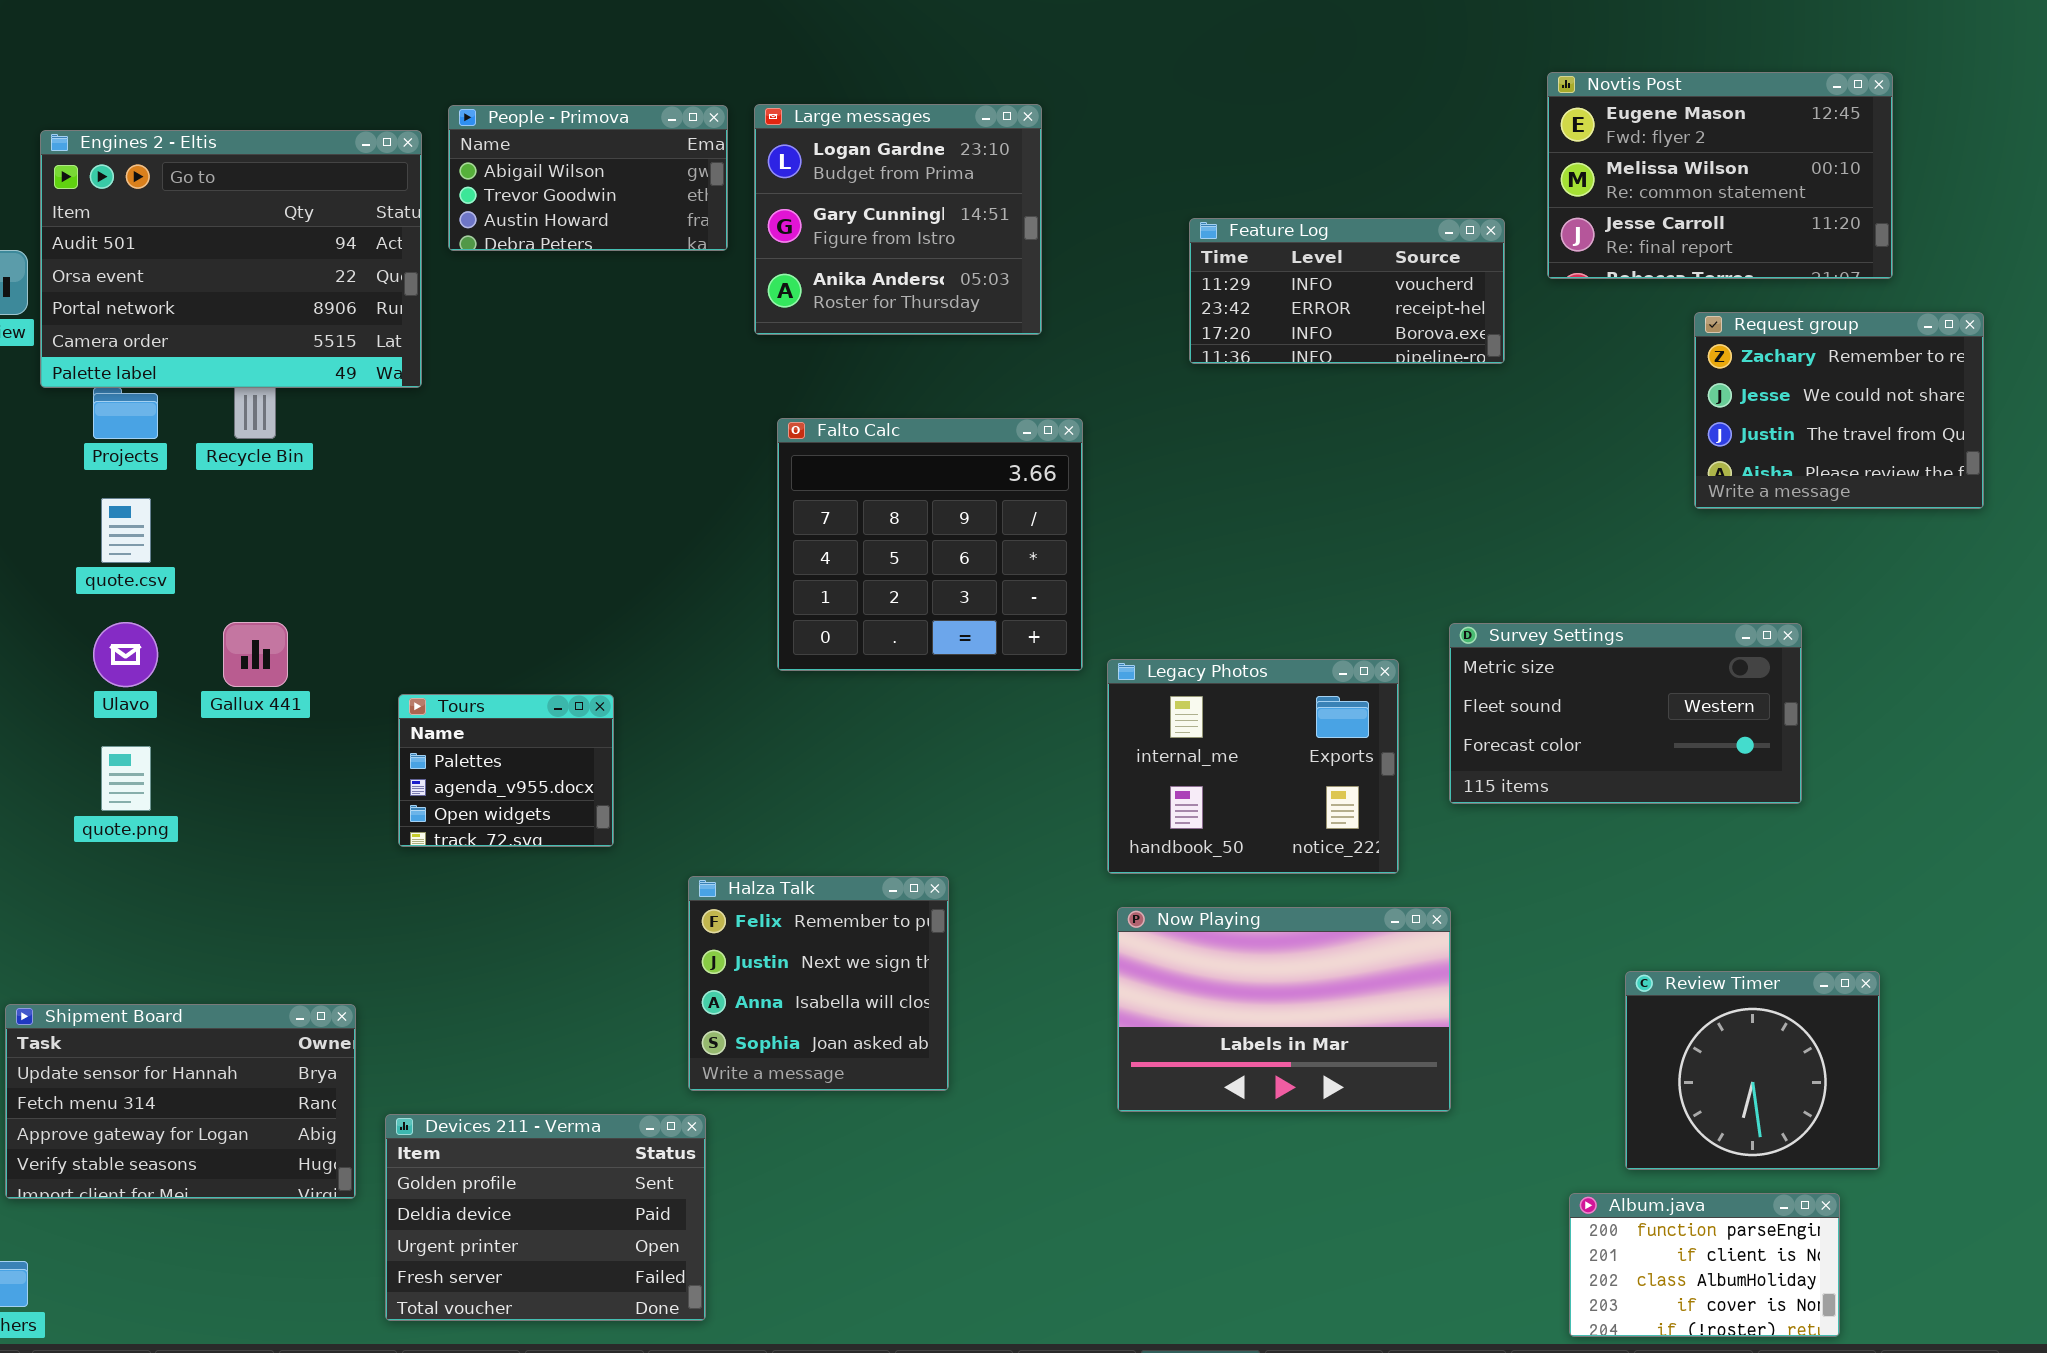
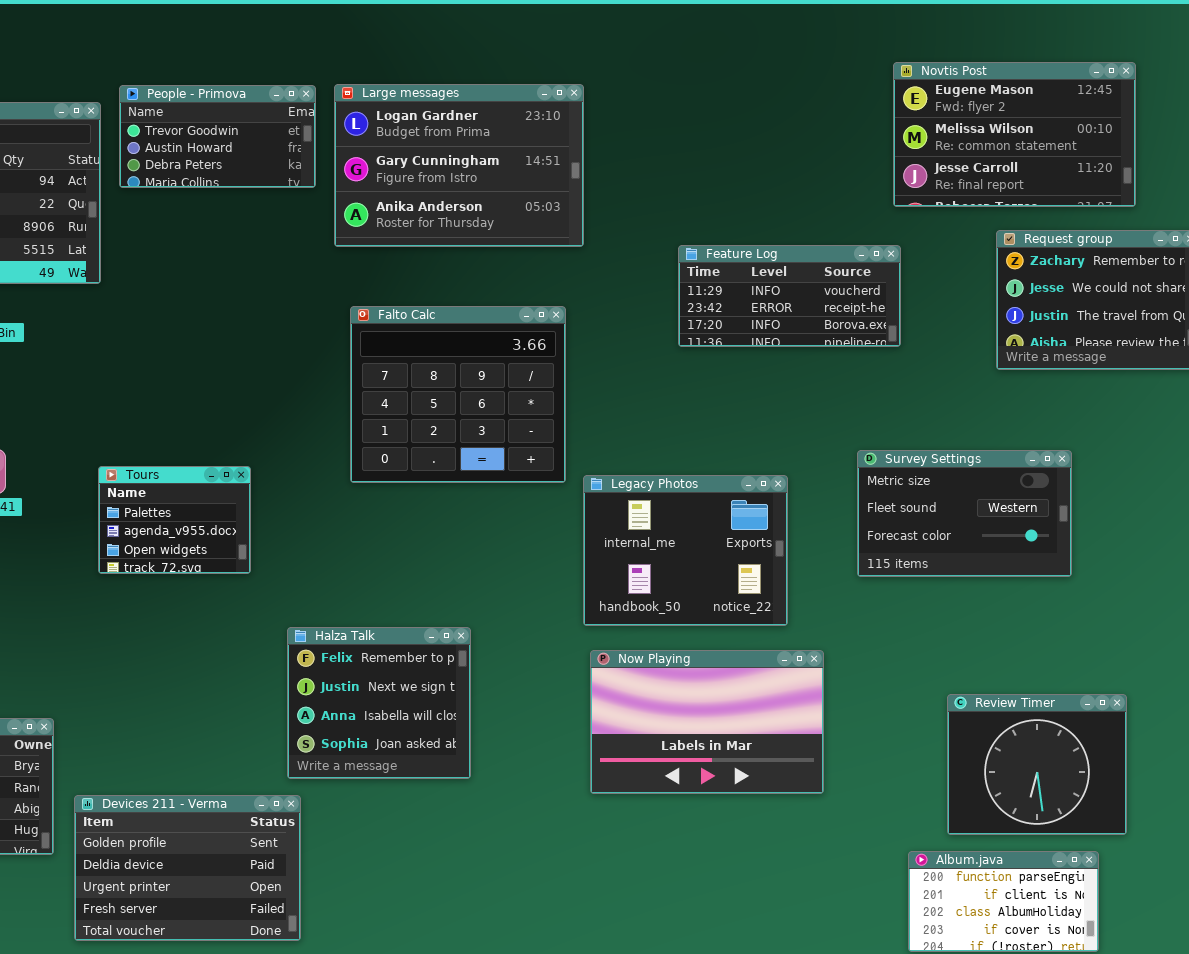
Large messages: [754,104,1042,335] -> [334,84,584,247], resized
People - Primova: [448,105,728,251] -> [119,85,316,188], scrolled down 1 row
Feature Log: [1189,218,1505,364] -> [678,245,901,347], moved
Survey Settings: [1449,623,1802,804] -> [857,450,1072,577], resized
Tours: [398,694,614,847] -> [98,466,251,574], moved

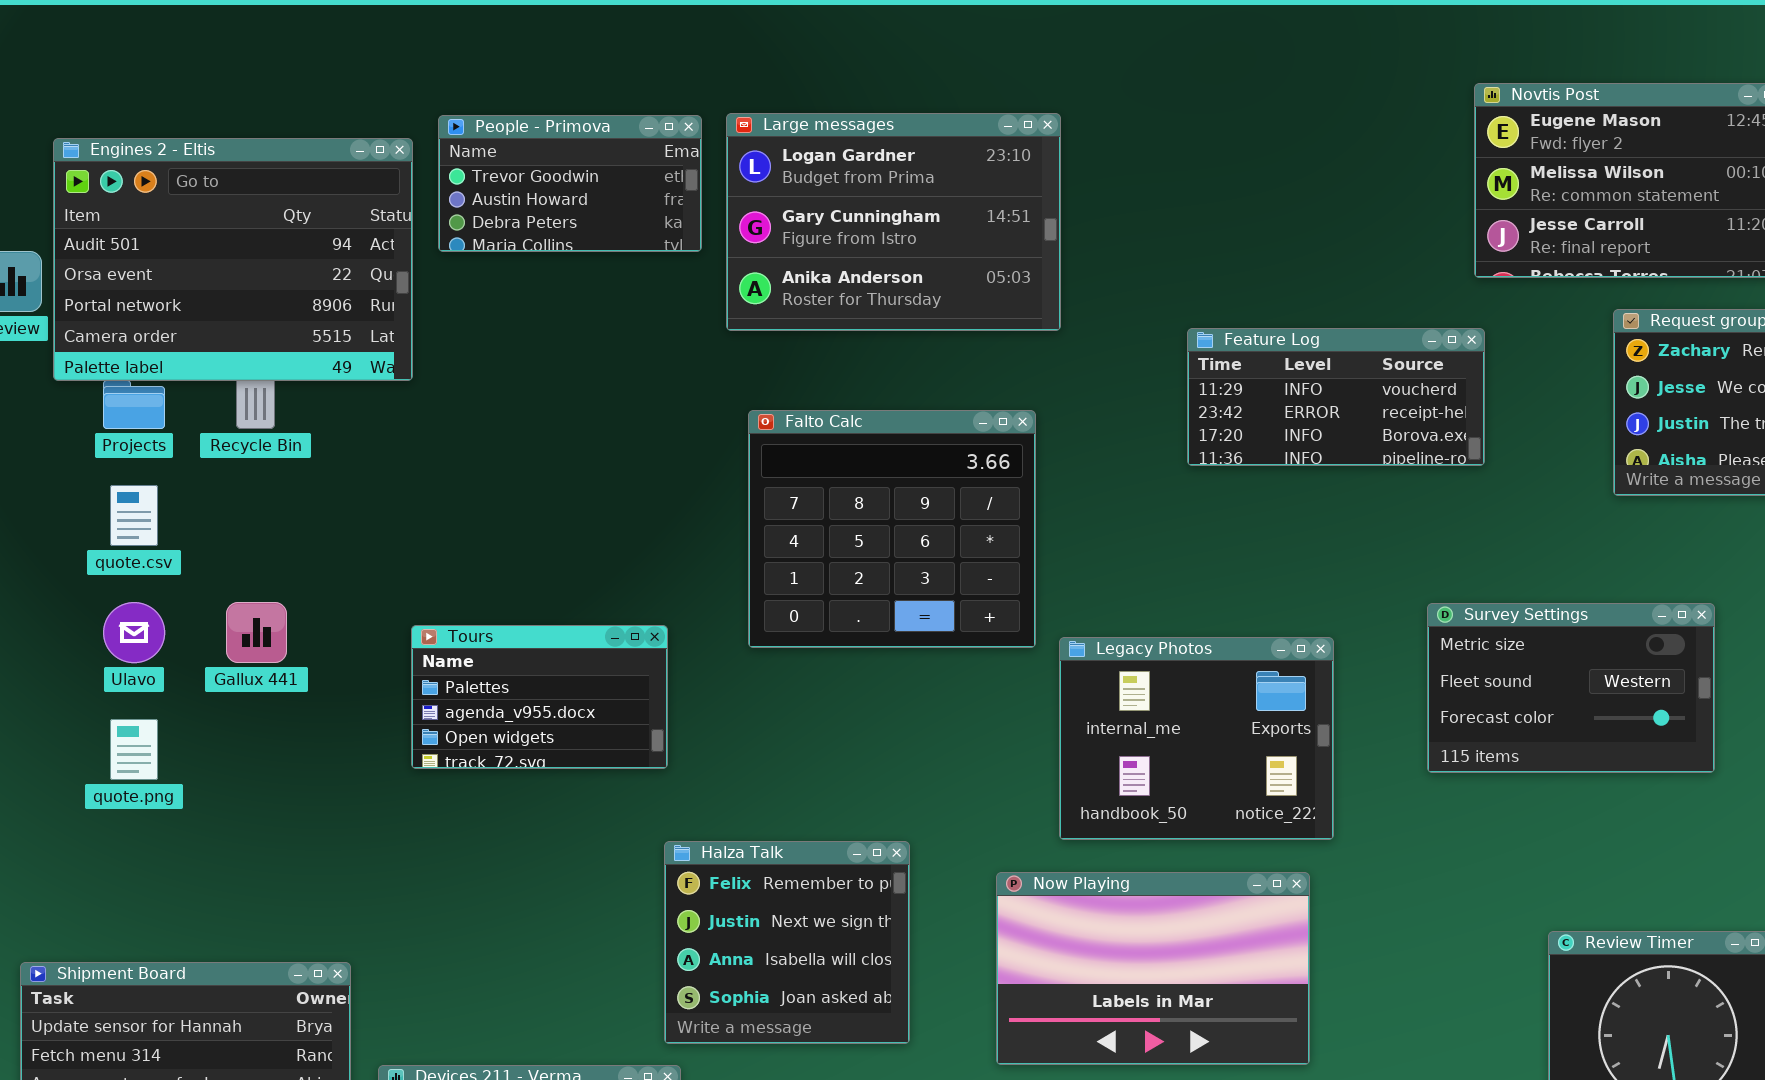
Tours: [98,466,251,574] -> [411,625,668,769], resized
Now Playing: [590,650,824,794] -> [996,872,1310,1065], moved

